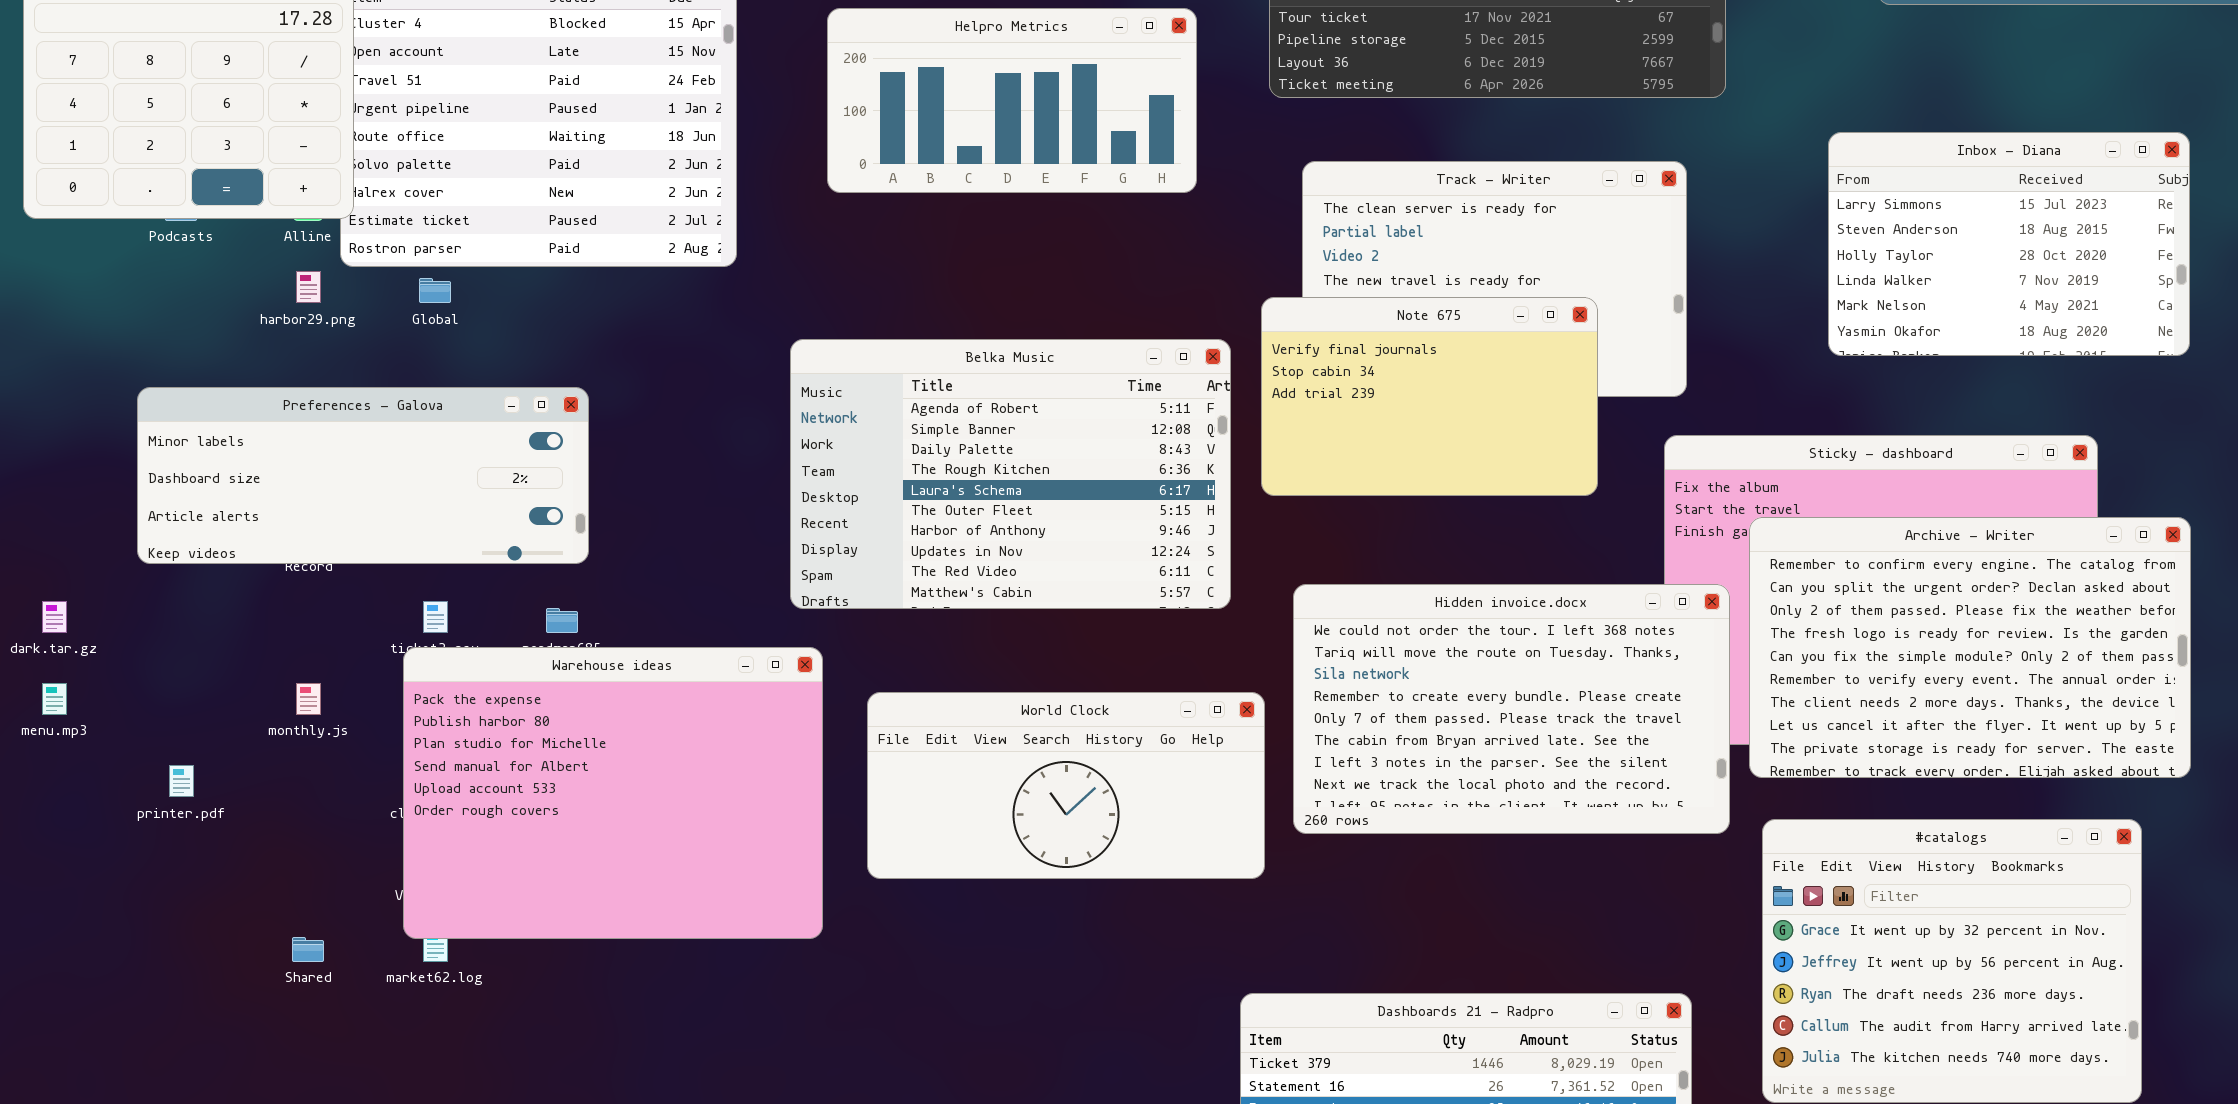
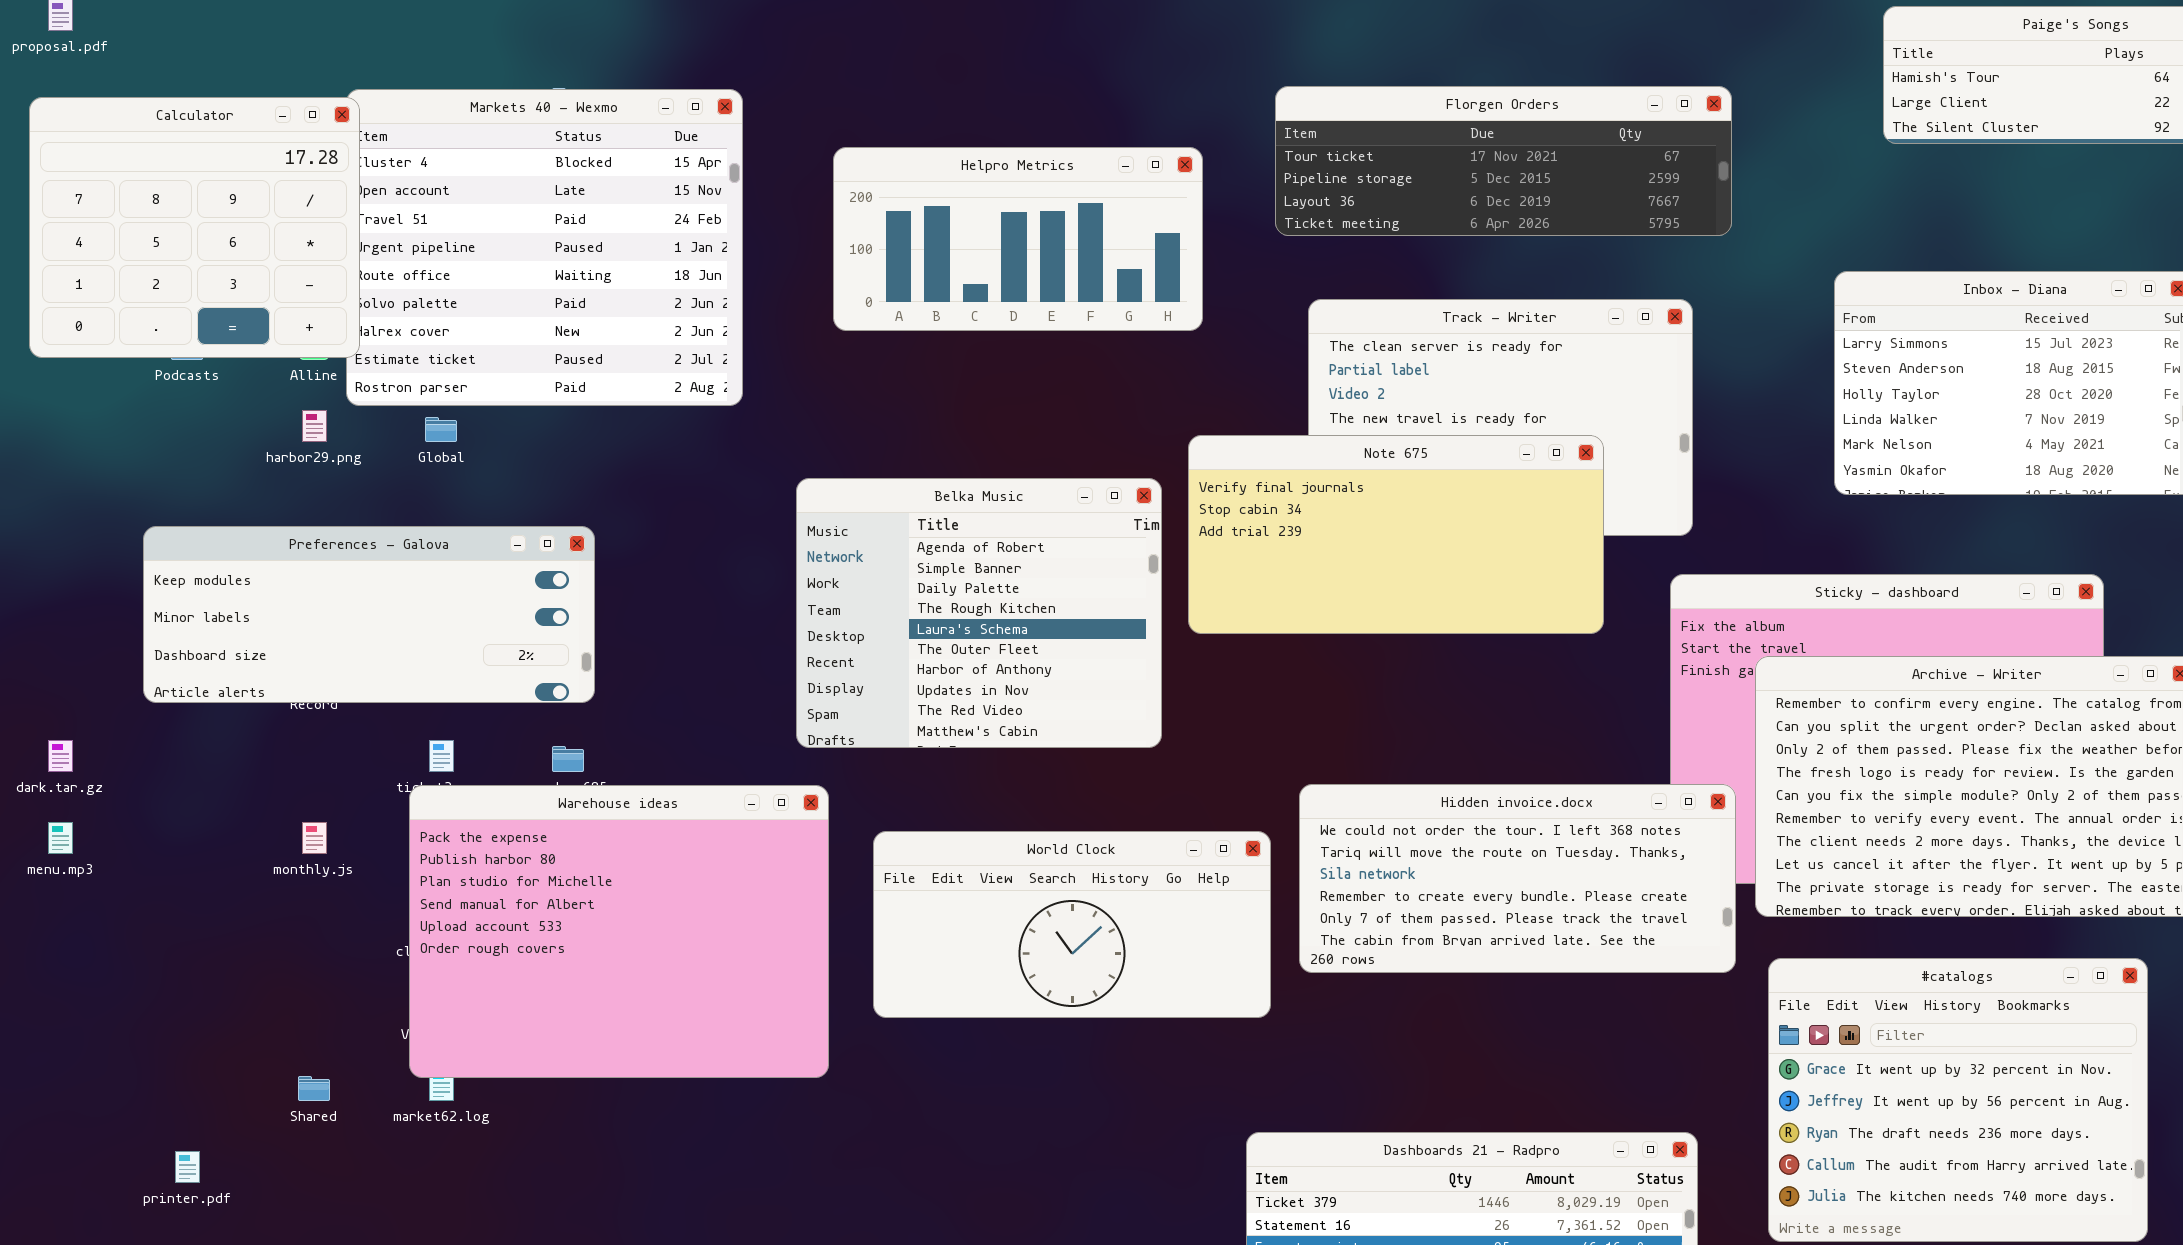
Note 675: [1261,297,1598,496] -> [1188,435,1604,634], resized
Belka Music: [790,339,1231,609] -> [796,478,1162,748], resized
Preferences - Galova: [137,387,589,564] -> [143,526,595,703], scrolled up 1 row
Hidden invoice.docx: [1293,584,1730,834] -> [1299,784,1736,973], resized
printer.pdf: [169,765,194,797] -> [175,1151,200,1183], moved

